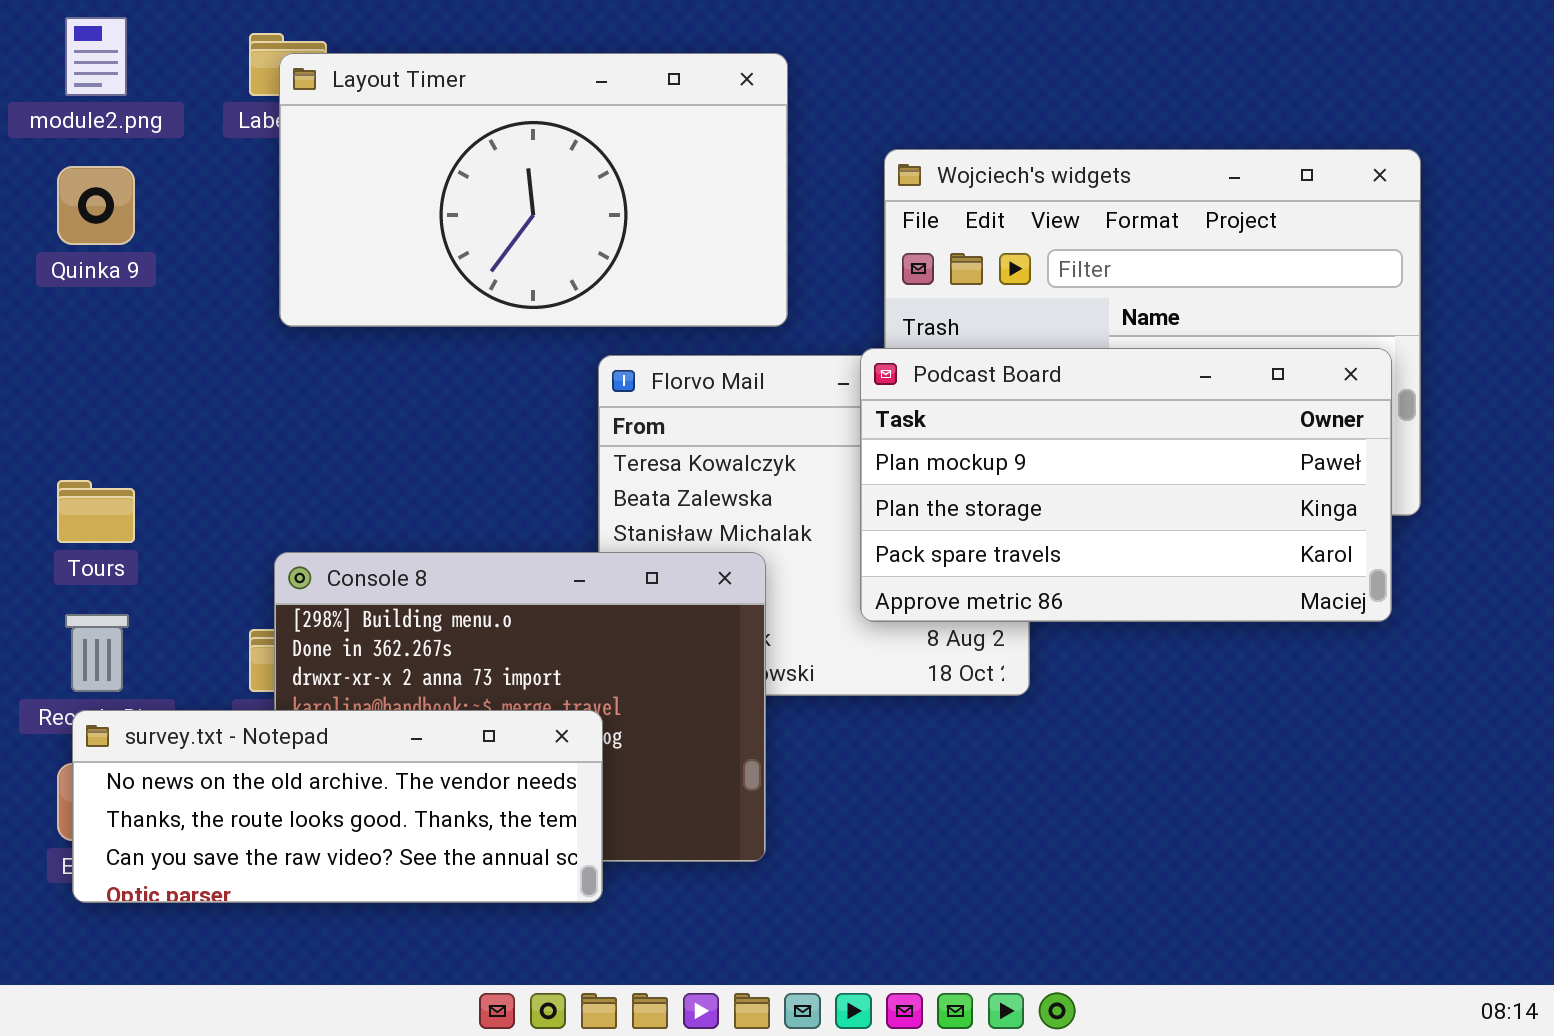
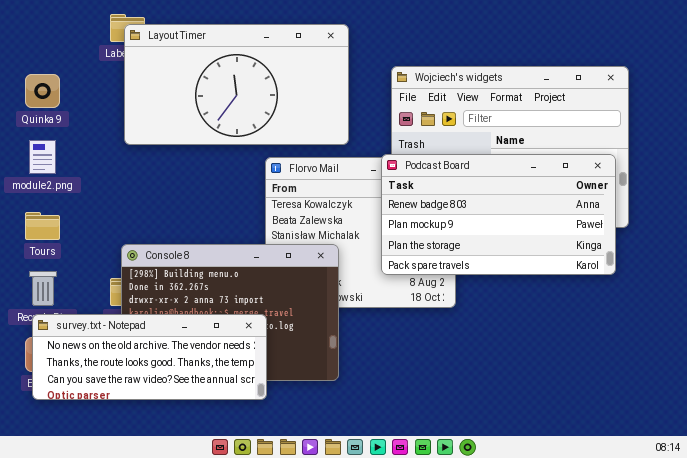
module2.png: [65,17,127,96] -> [29,140,56,174], moved
Podcast Board: [860,348,1392,622] -> [381,154,616,275], scrolled up 1 row

